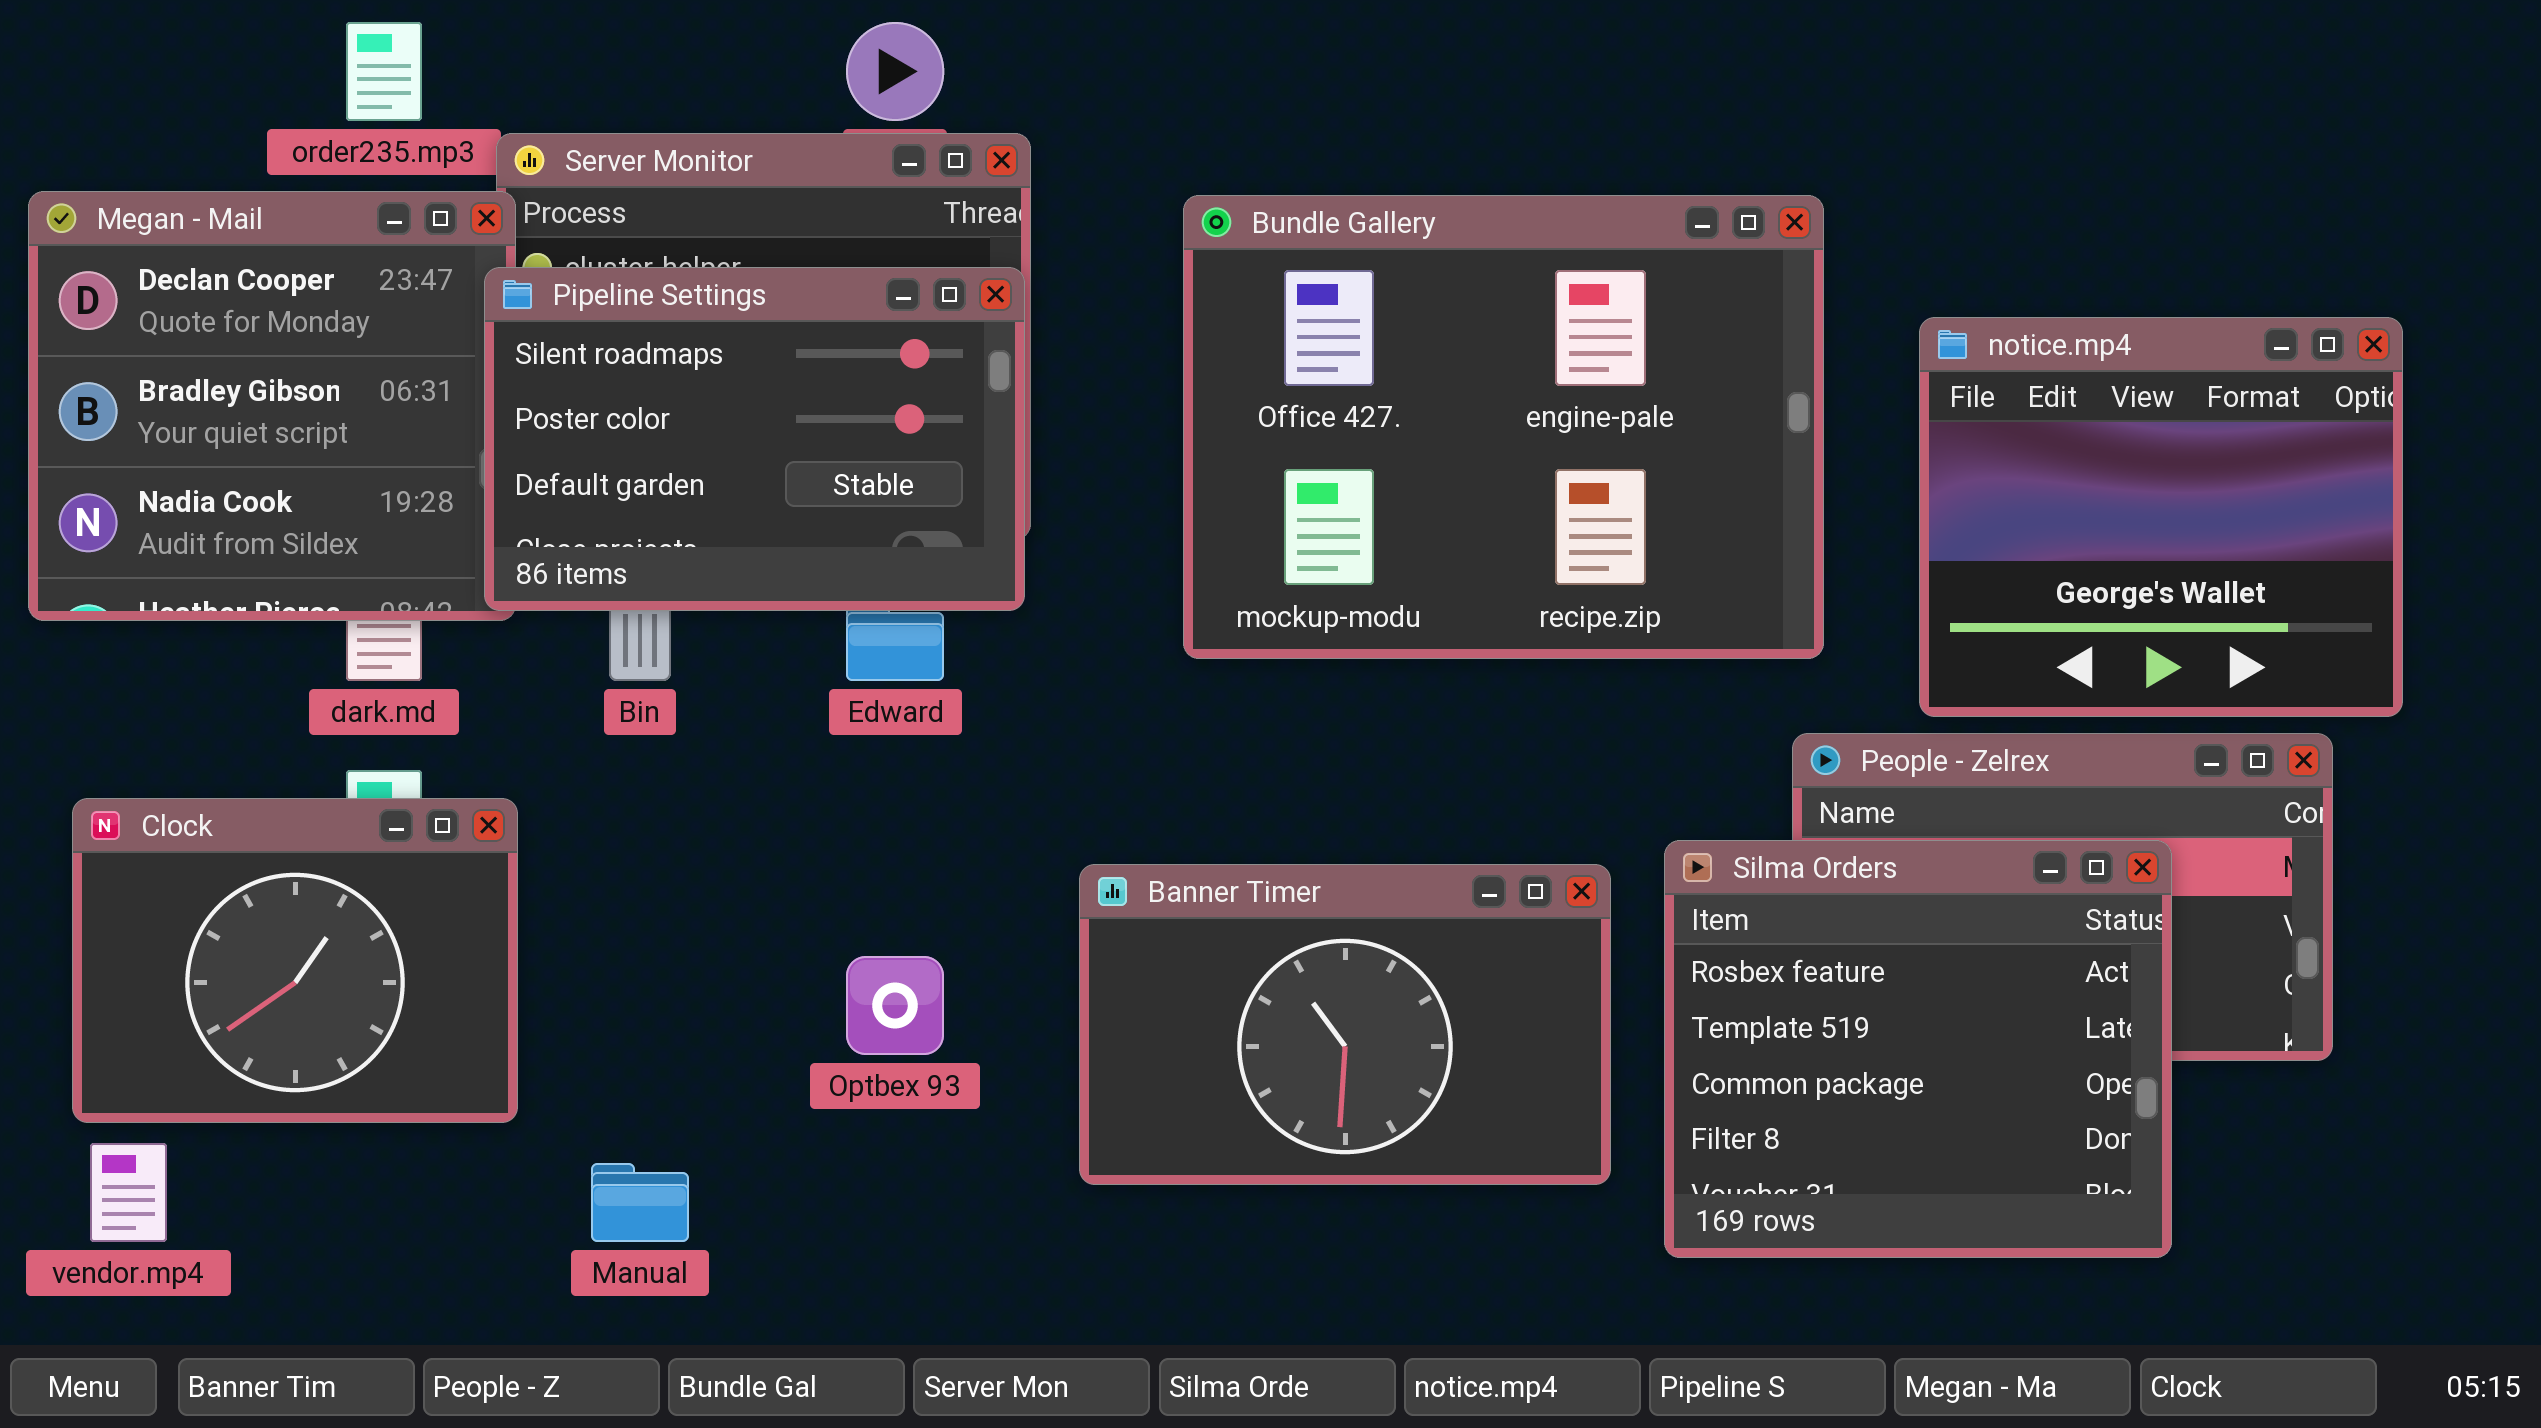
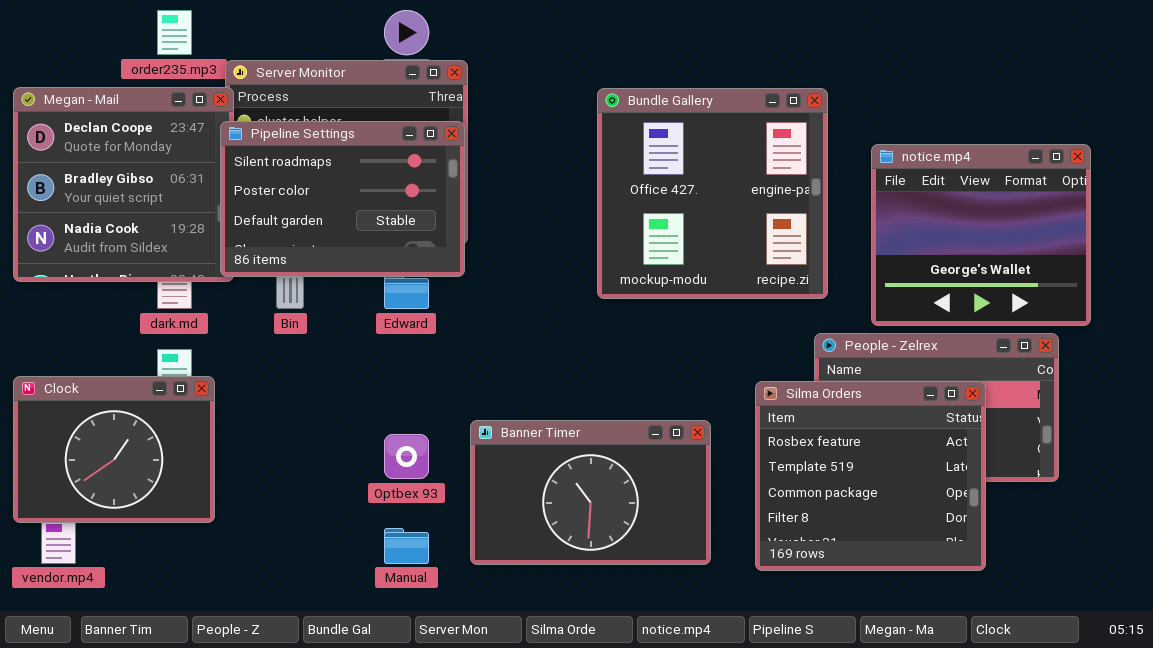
Bundle Gallery: [1183,195,1824,659] -> [597,88,828,299], resized
Clock: [72,798,518,1123] -> [13,376,215,523], moved
Banner Timer: [1079,864,1611,1185] -> [470,420,711,565], moved
Manual: [591,1163,689,1242] -> [384,528,429,564], moved

